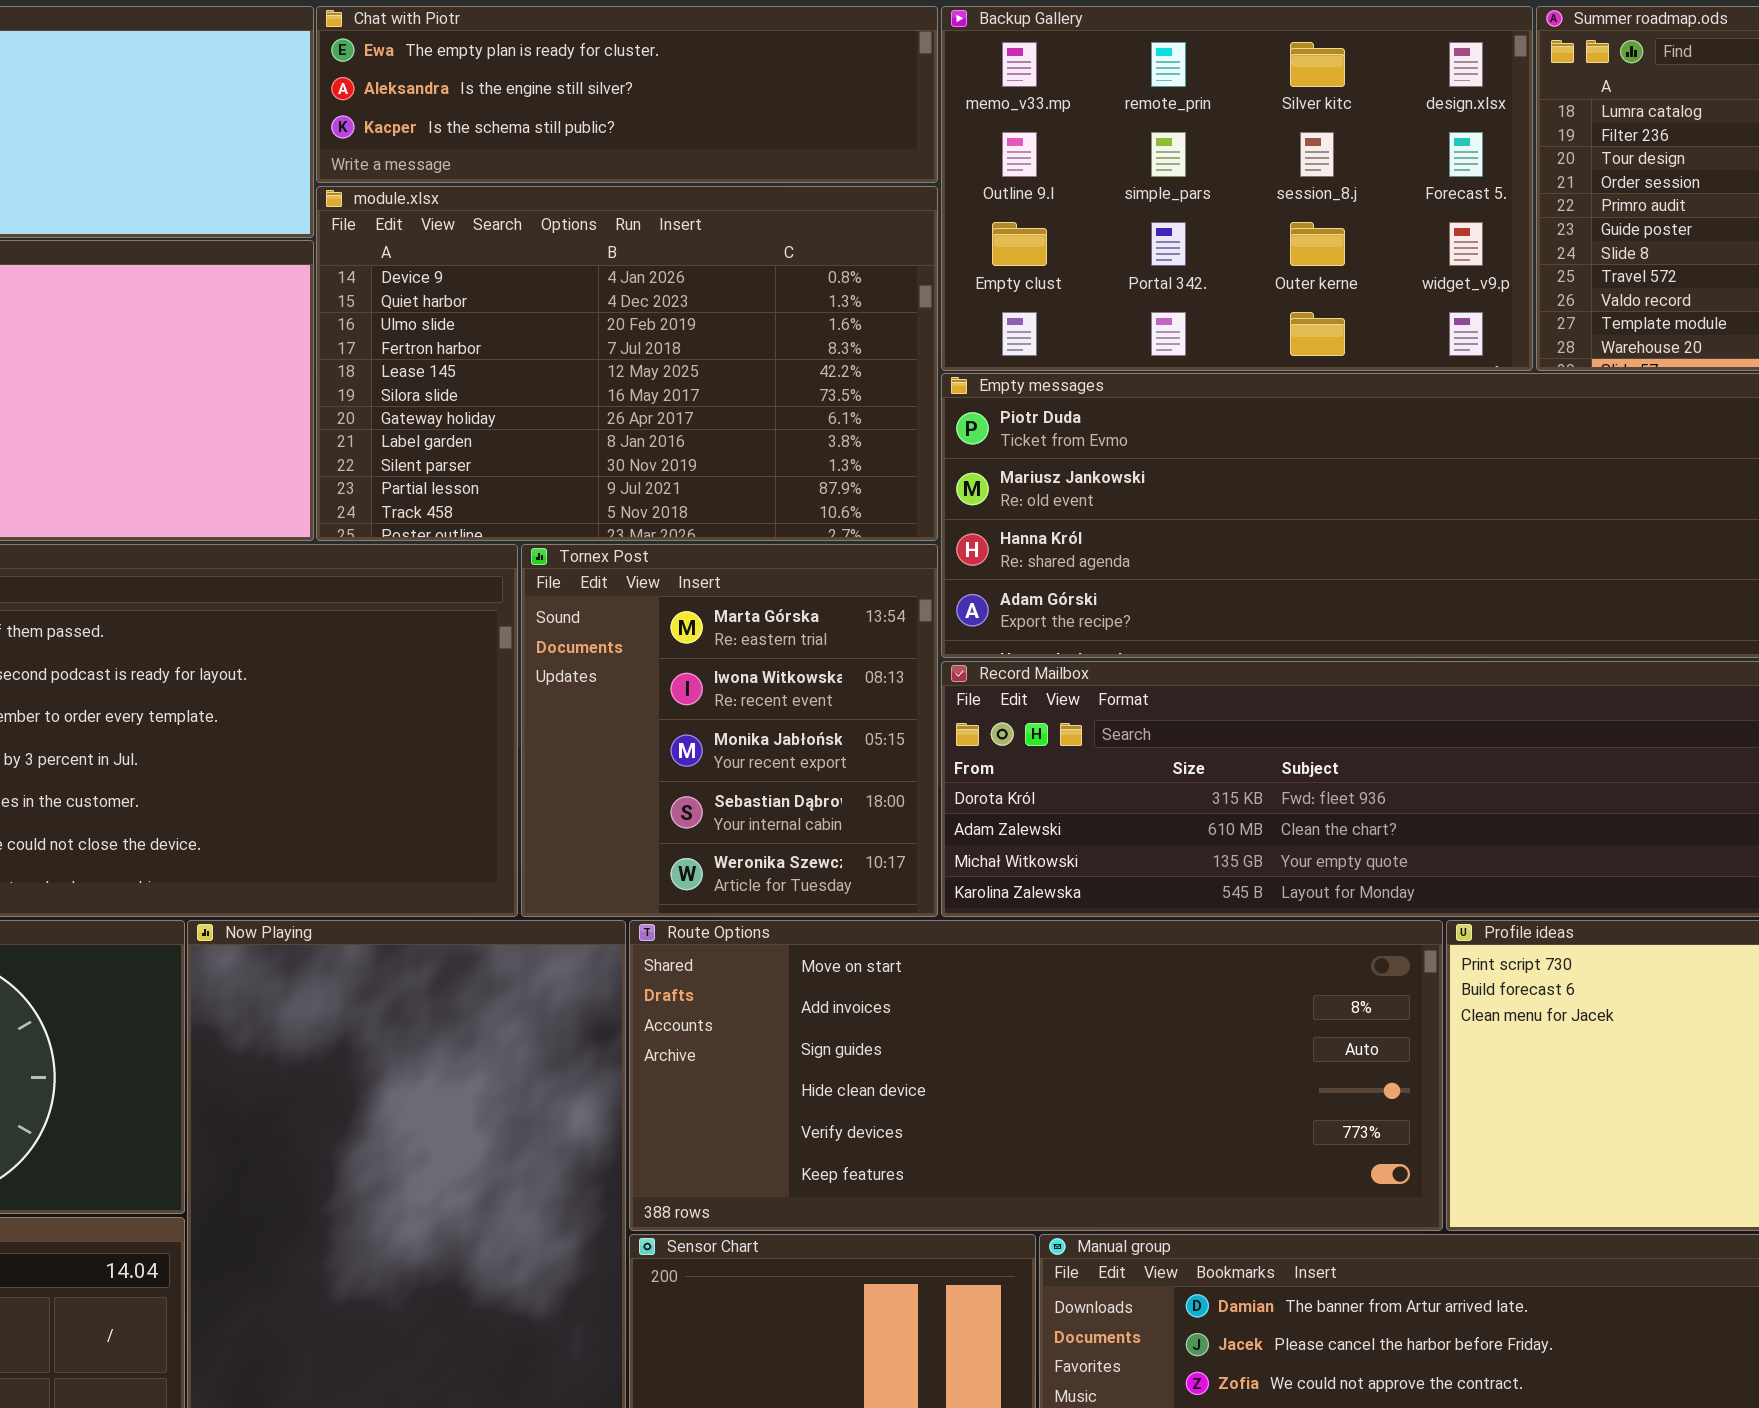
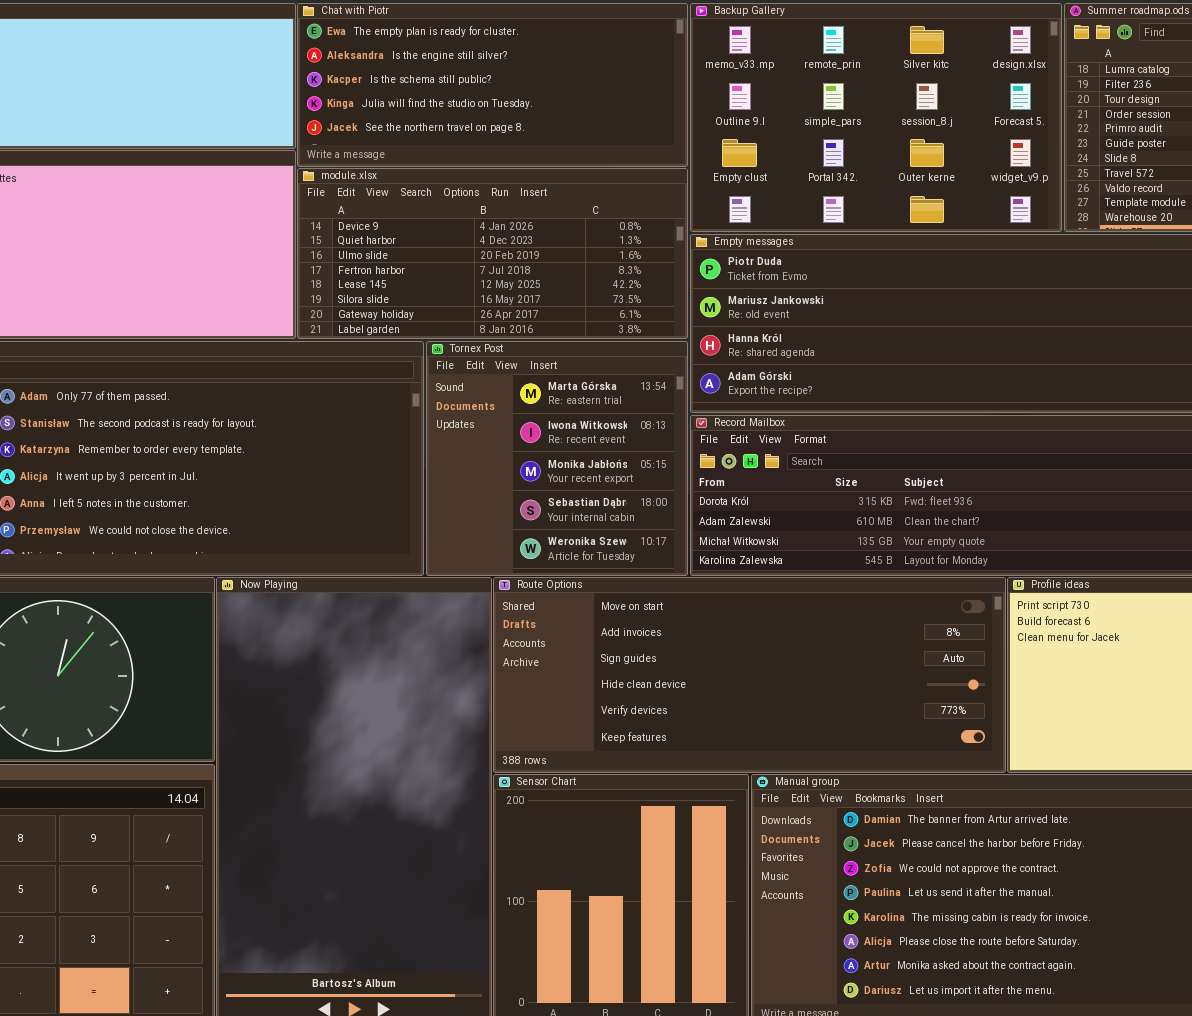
Chat with Piotr: [316,6,938,183] -> [297,3,688,167], resized
module.xlsx: [316,186,938,541] -> [297,168,688,339], resized

